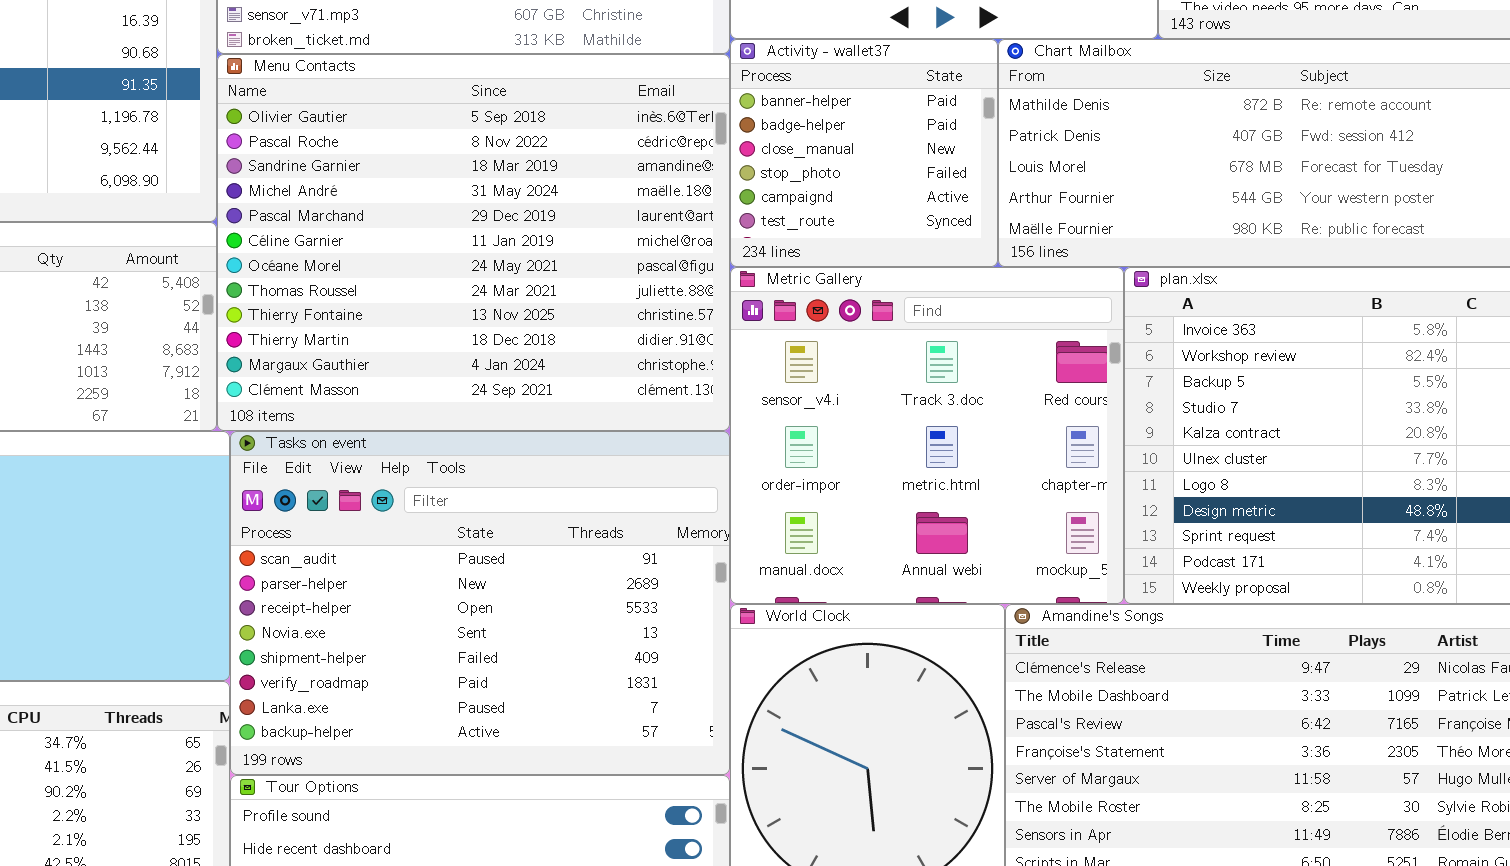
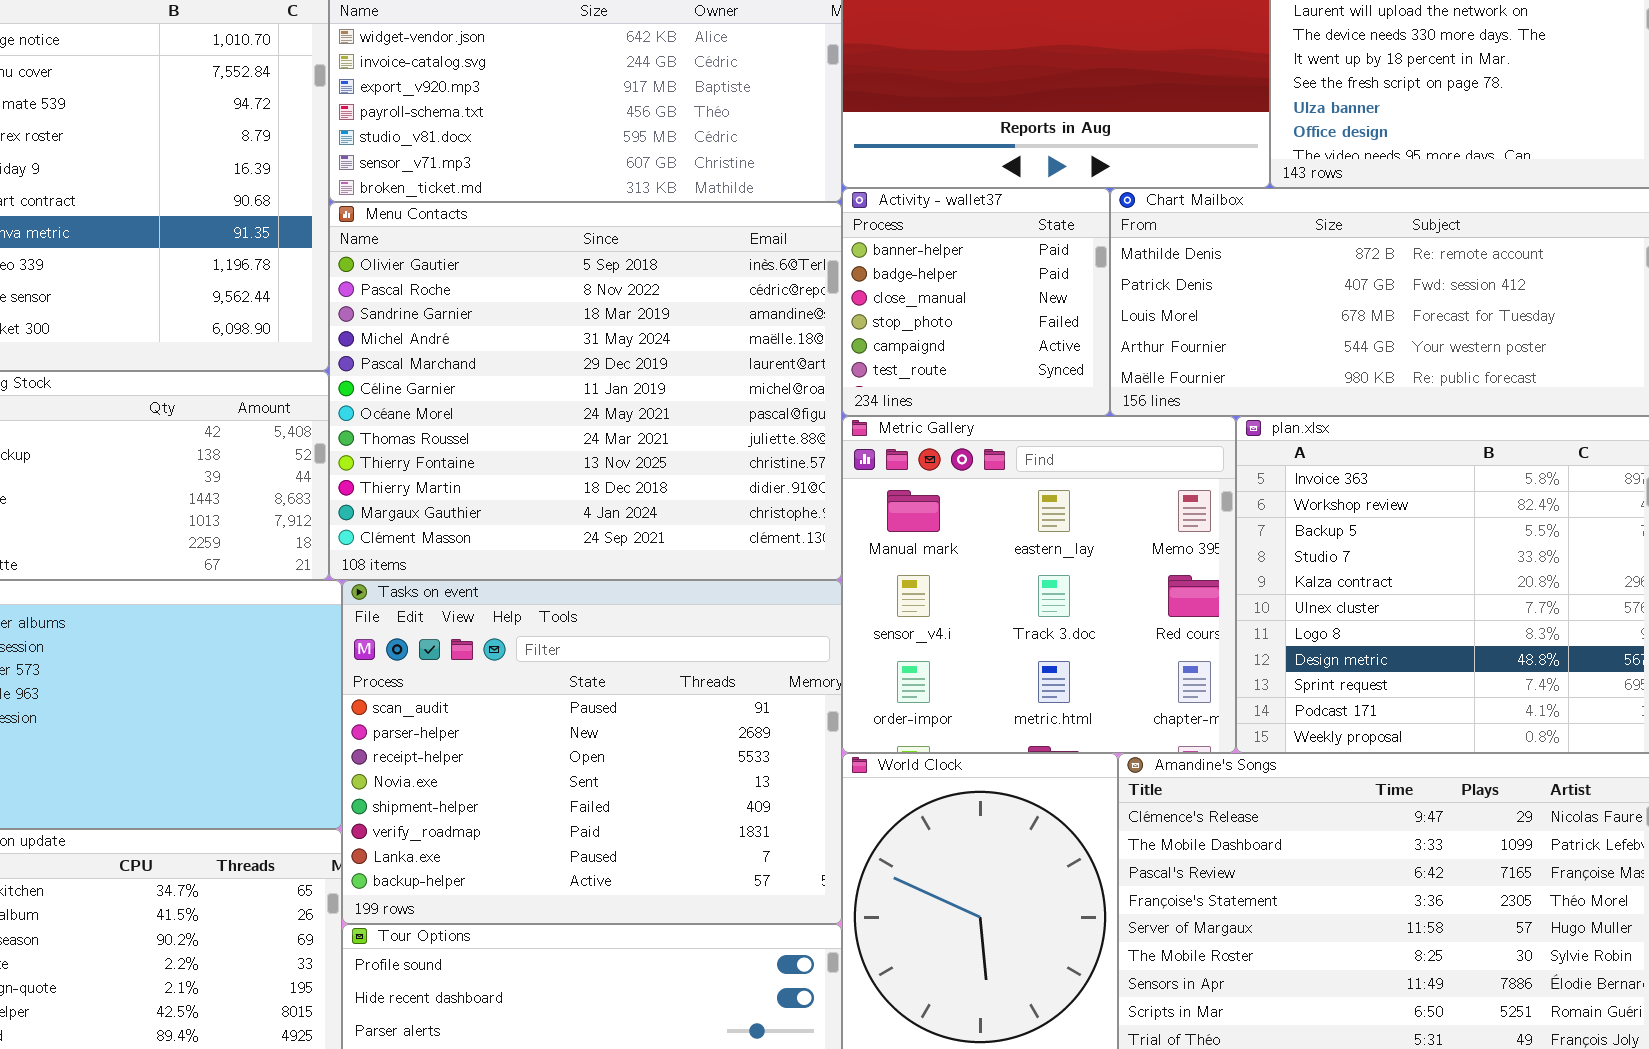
Metric Gallery: [730,267,1124,604] -> [842,416,1236,753], scrolled up 1 row

